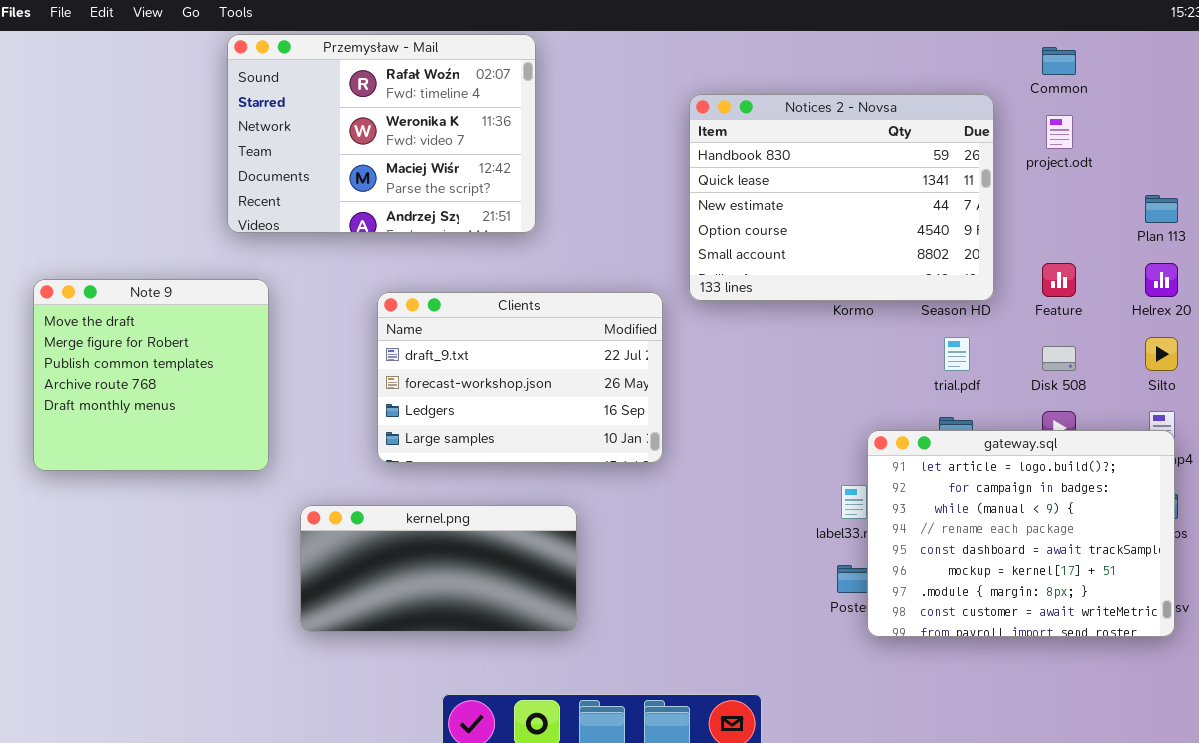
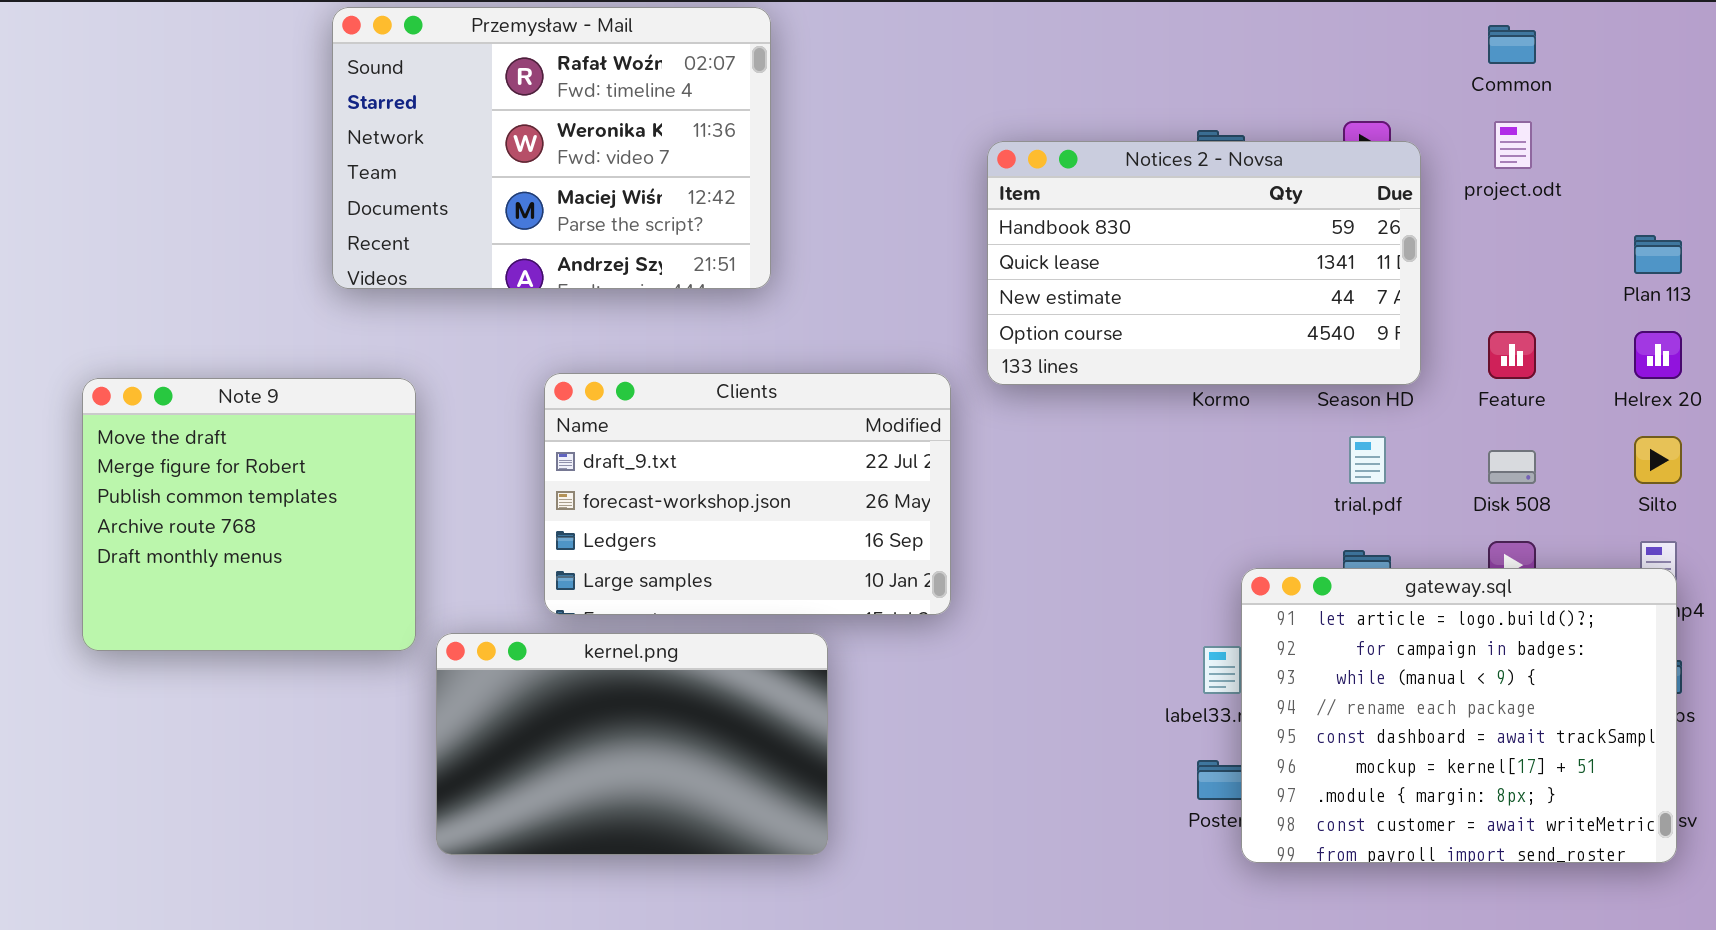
Notices 2 - Novsa: [689,94,994,301] -> [987,141,1421,385], resized
Note 9: [33,279,269,471] -> [82,378,416,651], moved
kernel.png: [300,505,577,632] -> [436,633,828,855], resized

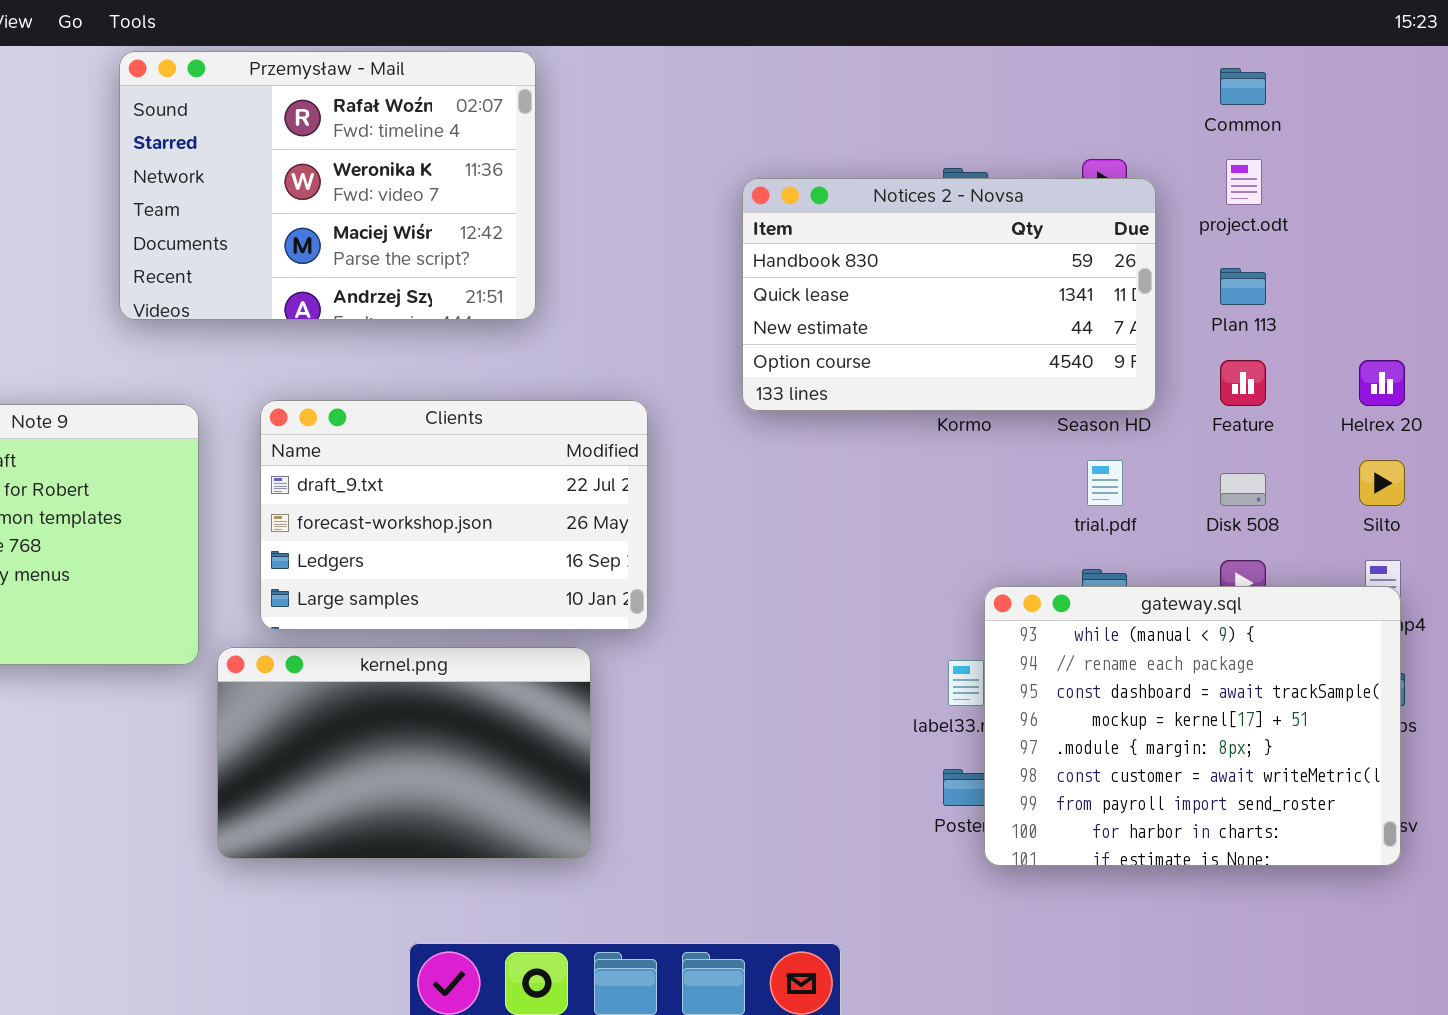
Plan 113: [1634,235,1682,274] -> [1220,268,1266,305], moved
Clients: [544,373,951,615] -> [260,400,648,630], moved
gateway.sql: [1241,568,1677,863] -> [984,586,1401,866], scrolled down 2 rows

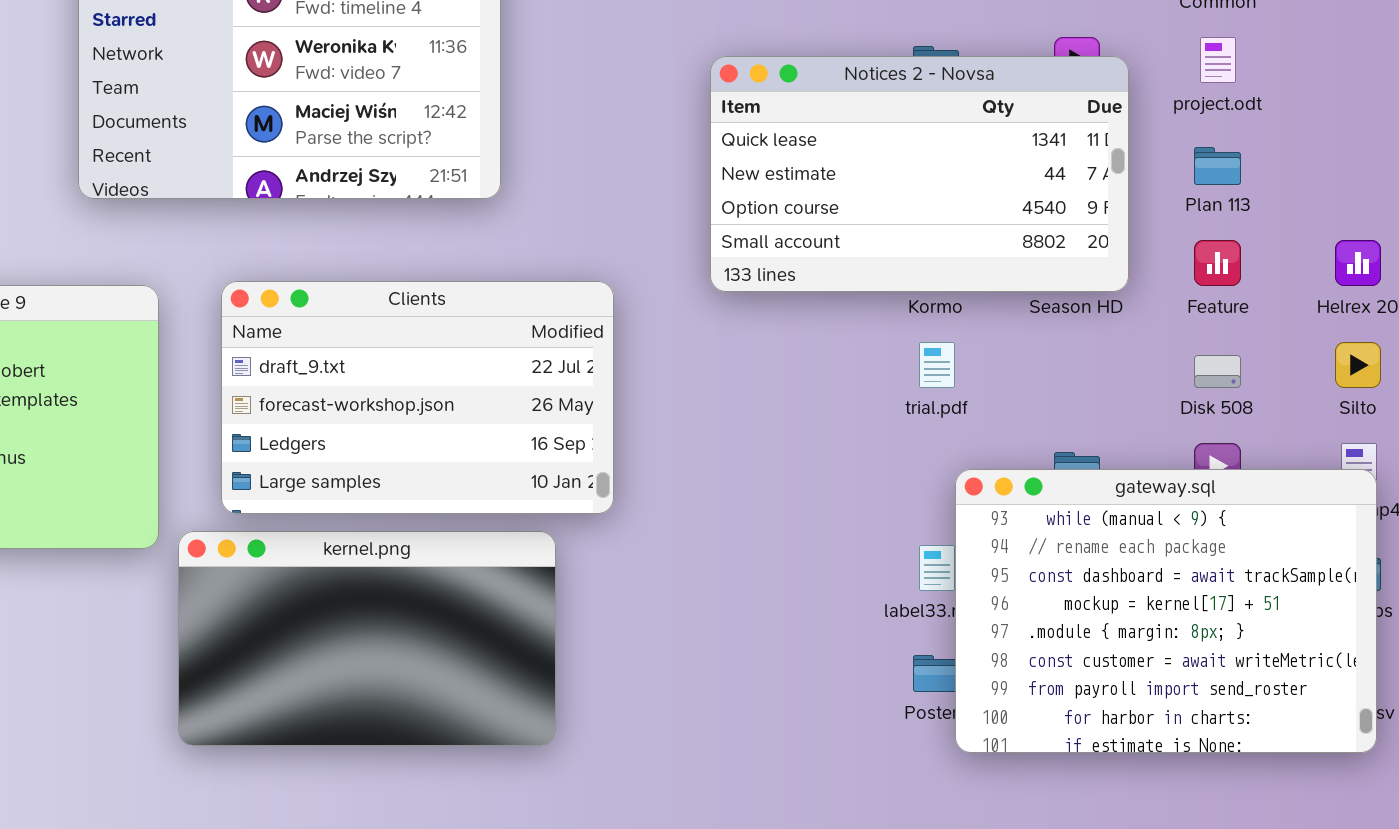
Notices 2 - Novsa: [742,178,1156,411] -> [710,56,1129,292], scrolled down 1 row
trial.pdf: [1087,460,1123,506] -> [919,342,955,388], moved

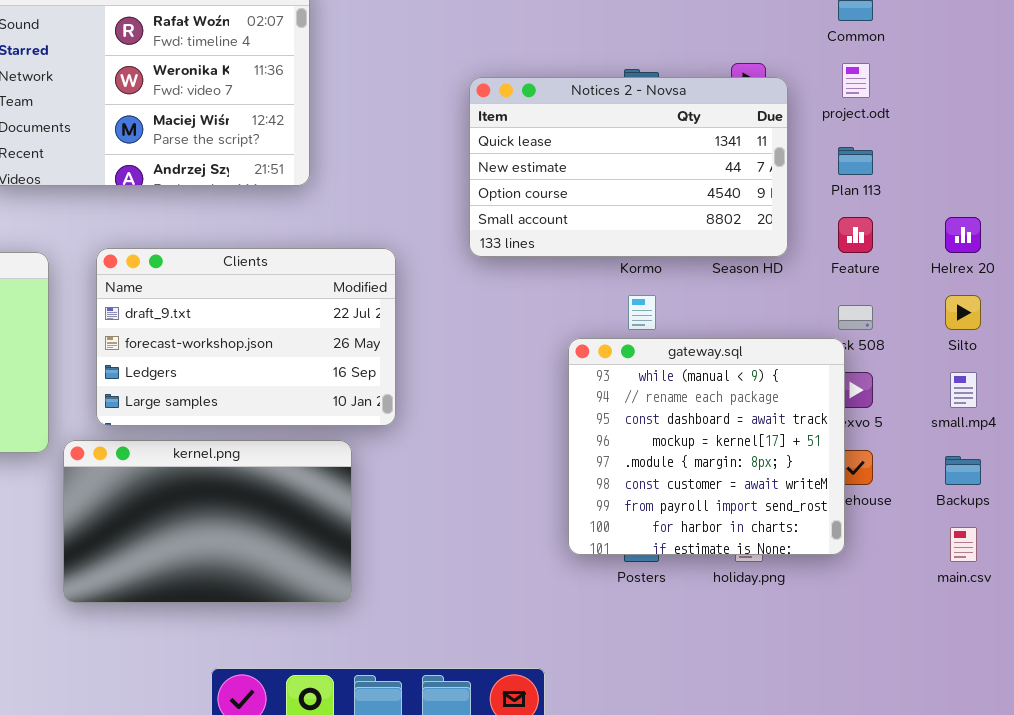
gateway.sql: [955,469,1377,753] -> [568,338,845,555], moved, resized

